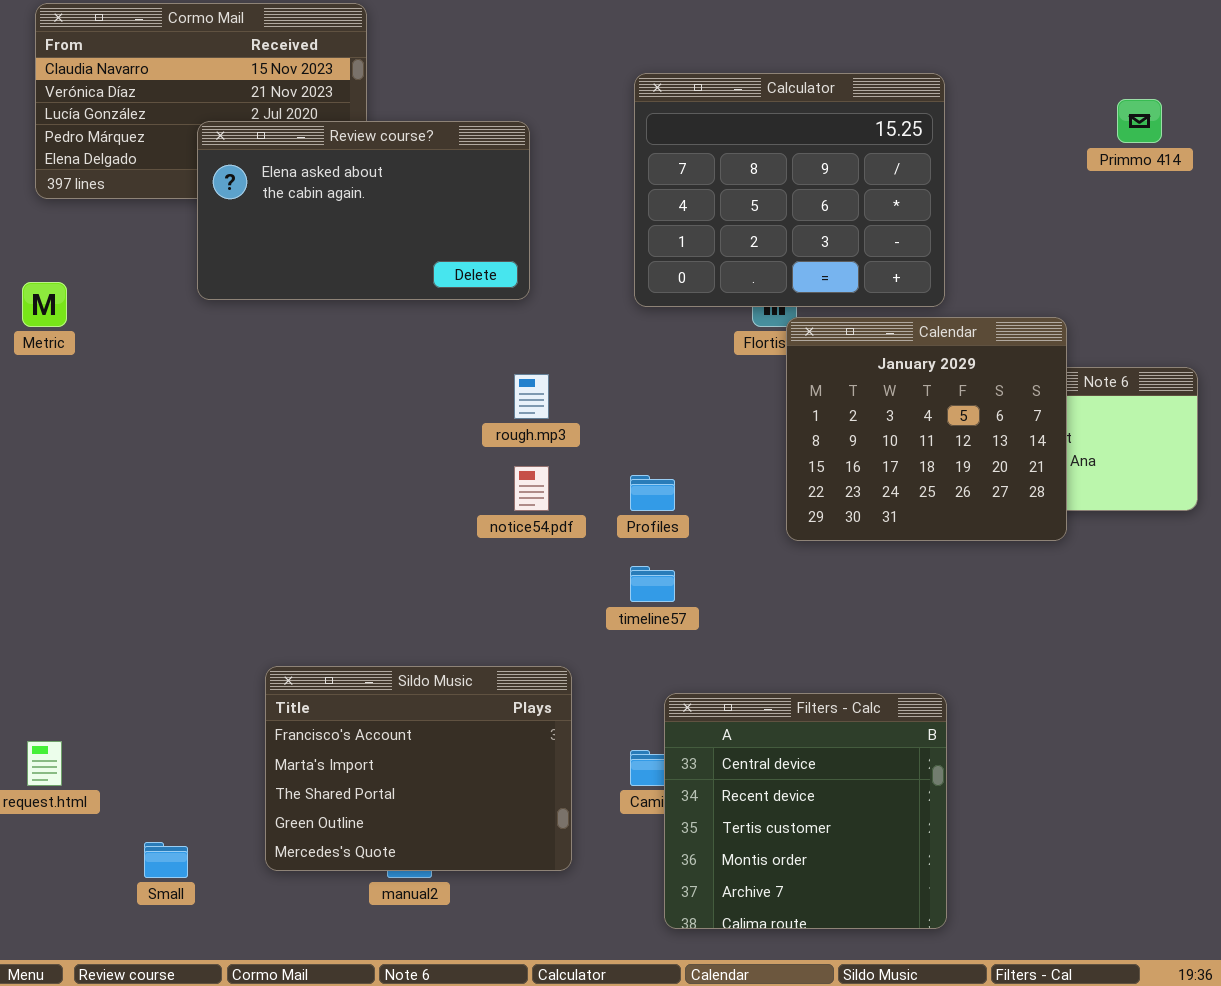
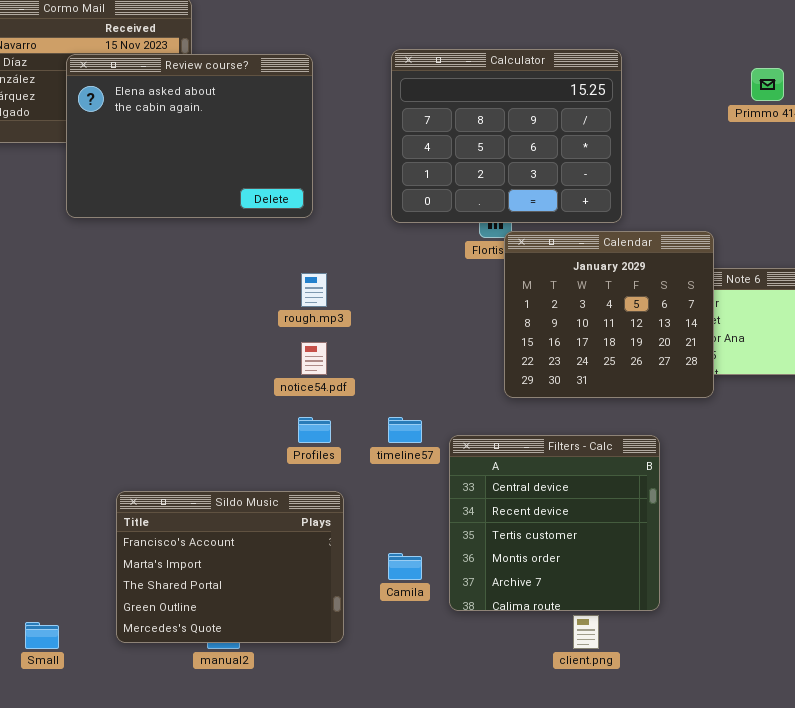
Review course?: [197,121,530,300] -> [66,54,313,218], resized
Profiles: [630,475,675,511] -> [298,417,331,443], moved
Filters - Calc: [664,693,947,929] -> [449,435,660,611], moved

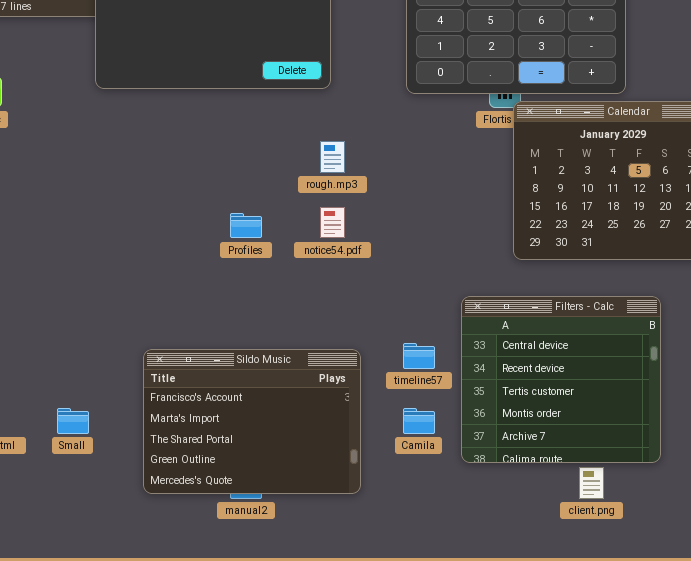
Profiles: [298,417,331,443] -> [230,213,262,238], moved
timeline57: [388,417,422,443] -> [403,343,435,369], moved
Small: [25,622,59,649] -> [57,408,89,434], moved

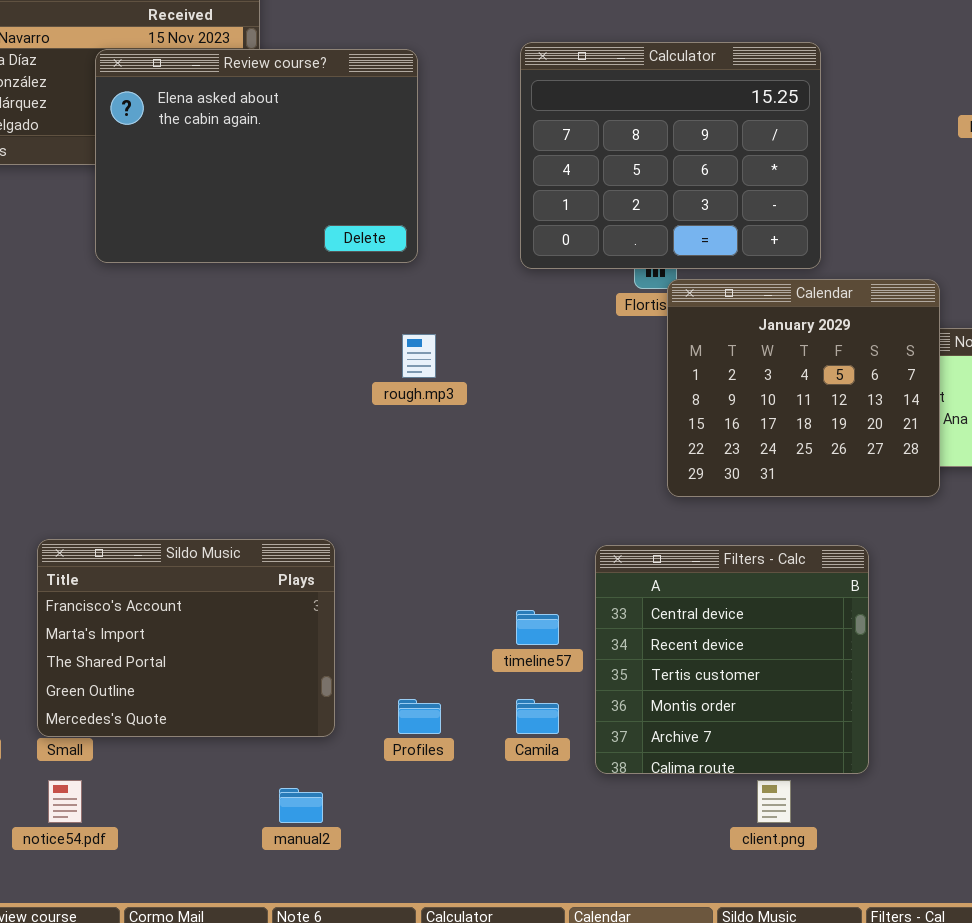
notice54.pdf: [320,207,345,238] -> [48,780,82,823], moved
Profiles: [230,213,262,238] -> [398,699,441,734], moved
Sildo Music: [143,349,361,494] -> [37,539,335,737], moved

